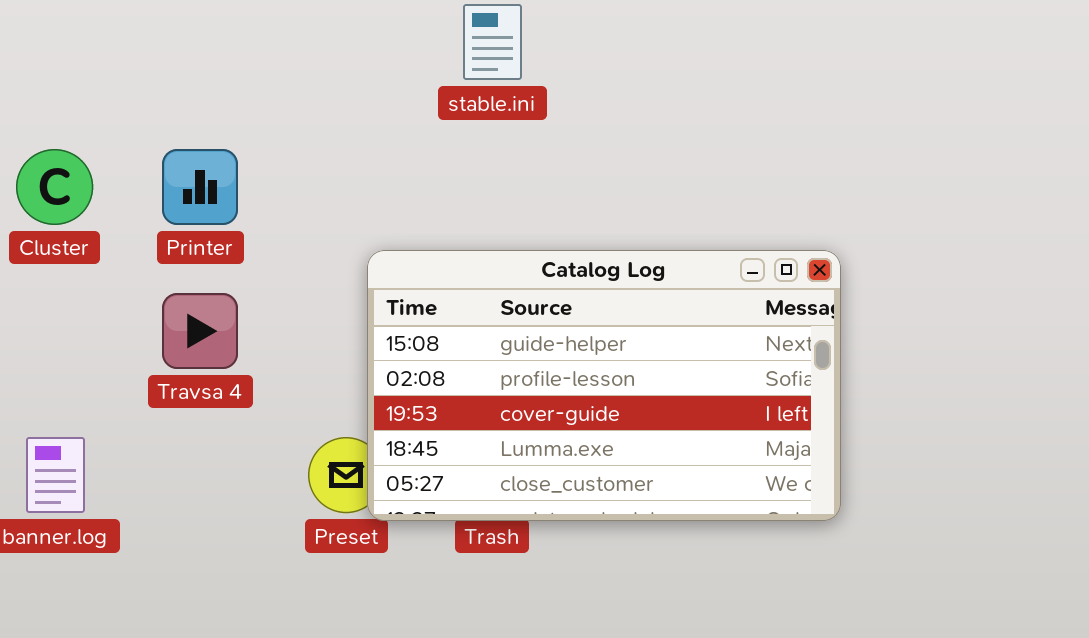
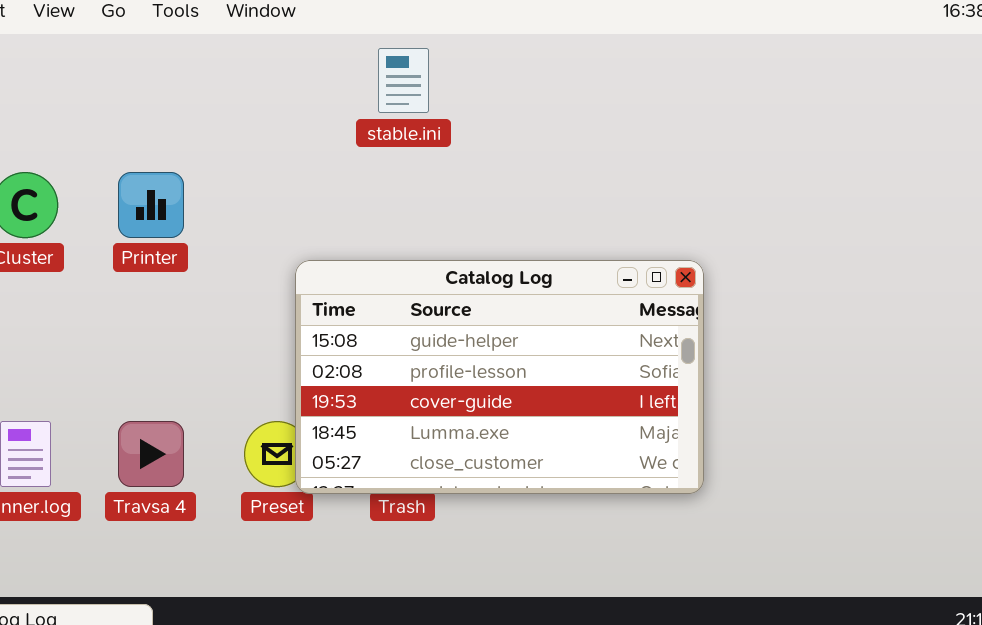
Travsa 4: [162,293,238,369] -> [118,421,184,487], moved

